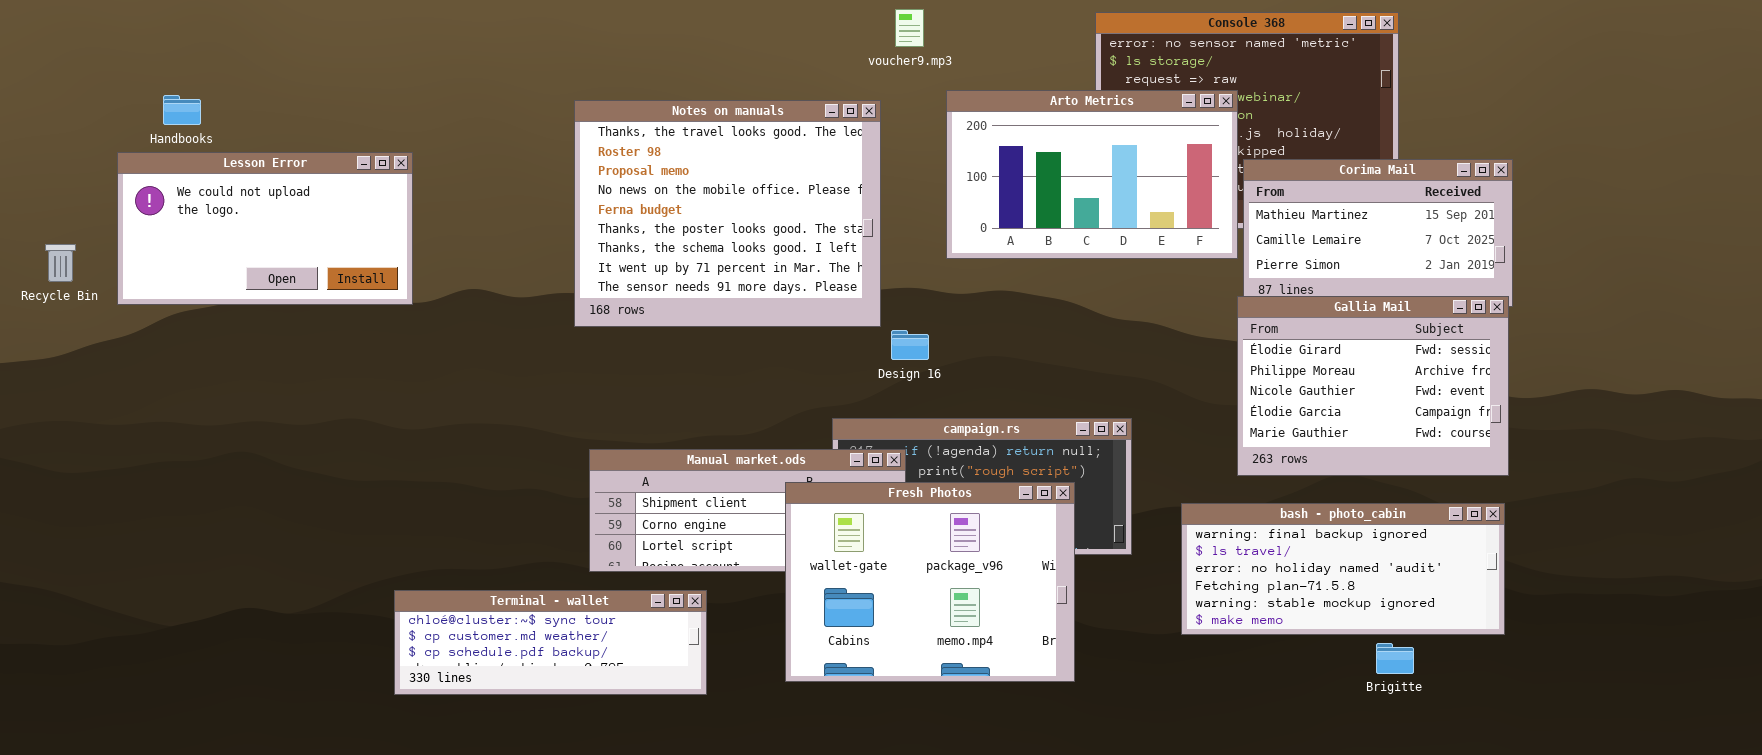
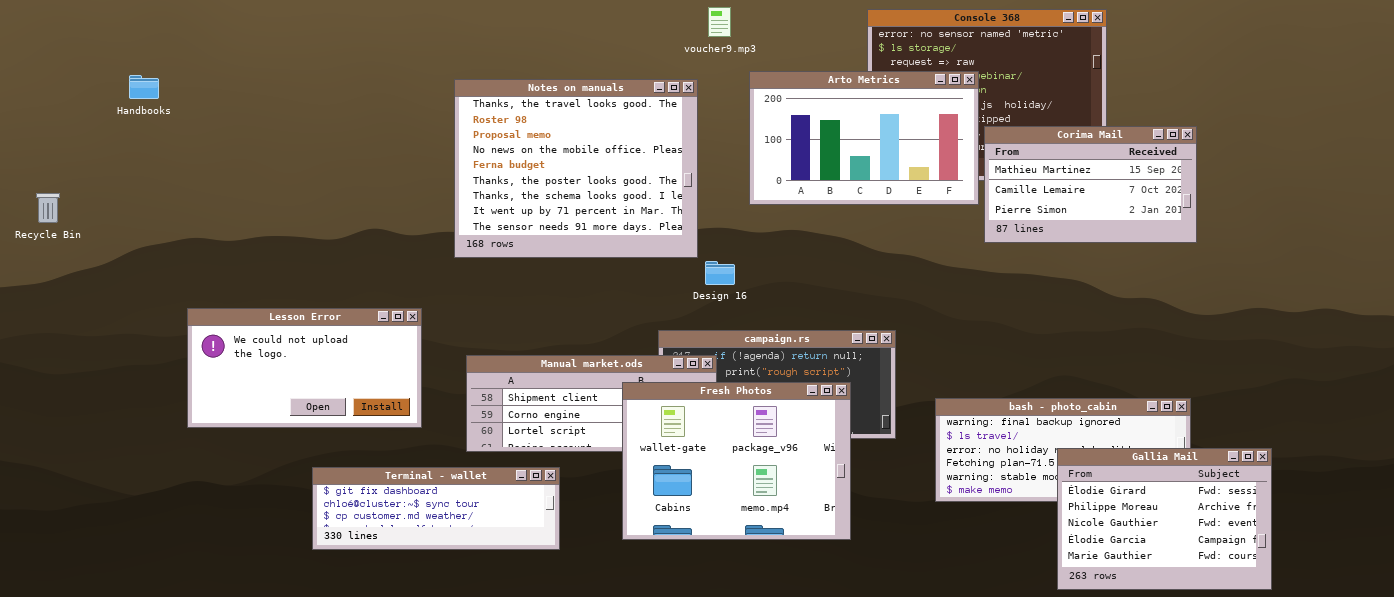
Lesson Error: [117,152,413,305] -> [187,308,422,428], moved
Gallia Mail: [1237,296,1509,476] -> [1057,448,1272,590], moved
Terminal - wallet: [394,590,707,695] -> [312,467,560,550], scrolled up 1 row

